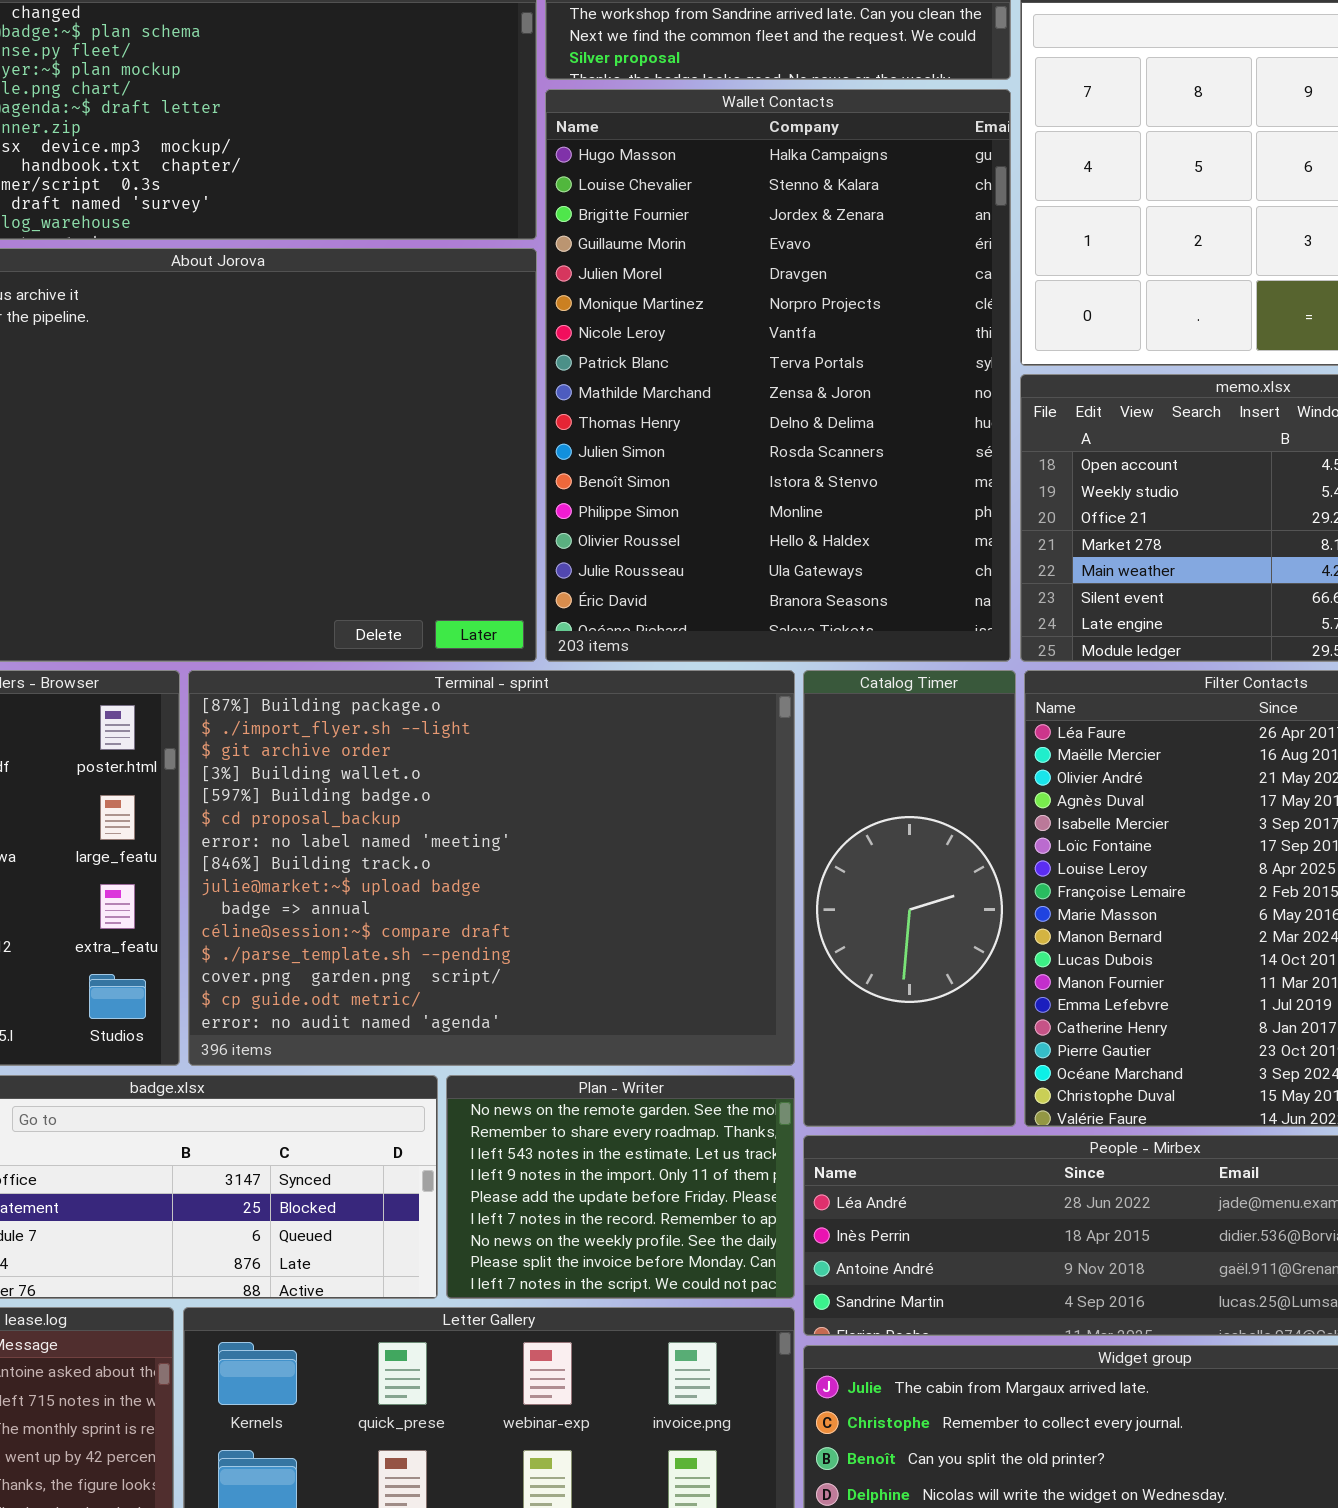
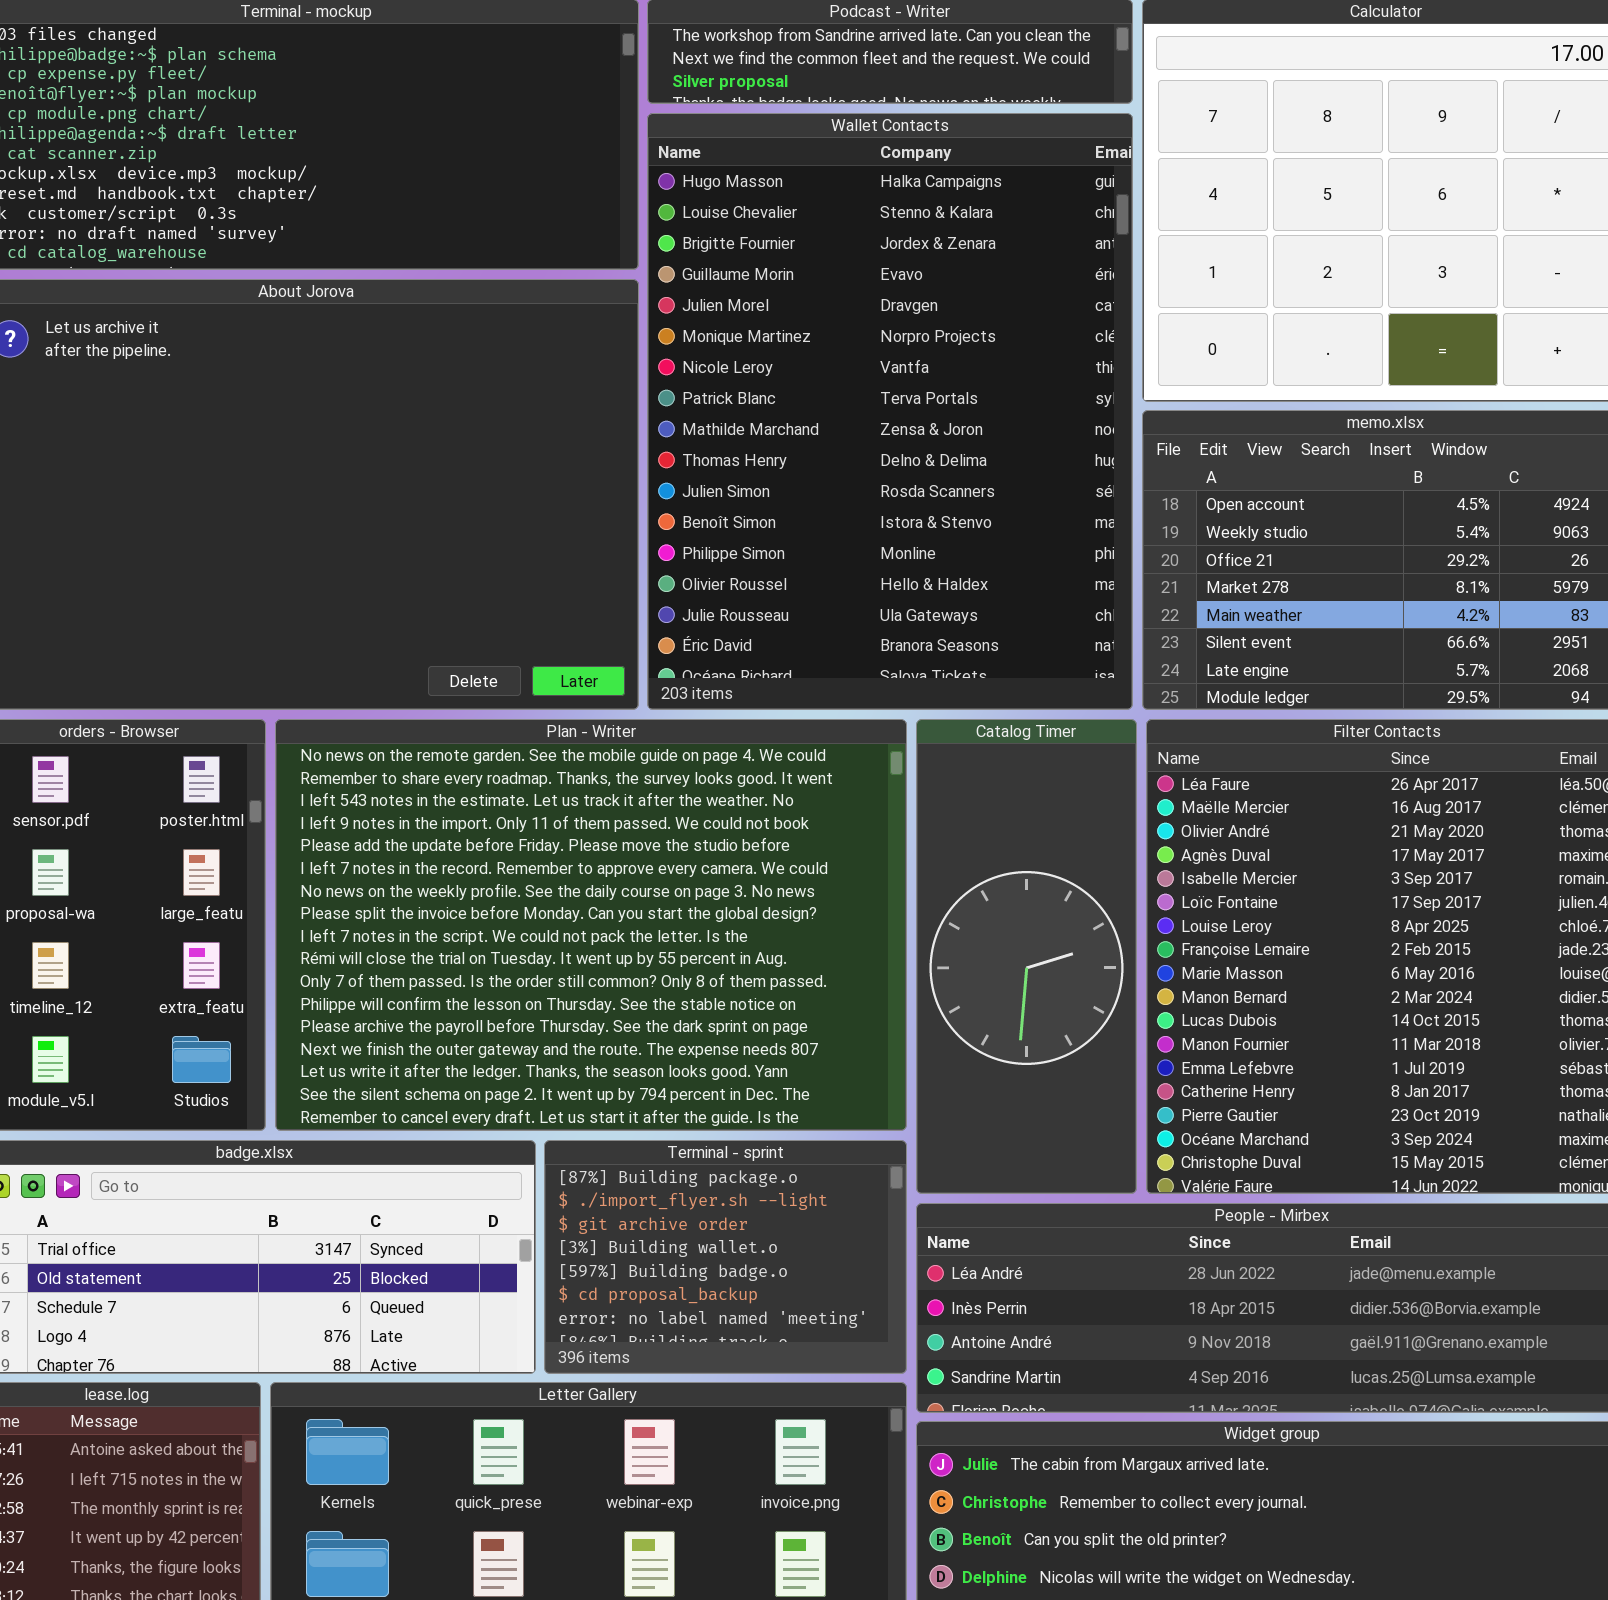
Terminal - sprint: [188,670,795,1066] -> [544,1140,907,1374], moved, resized
Plan - Writer: [446,1075,795,1299] -> [275,719,907,1131], moved, resized

